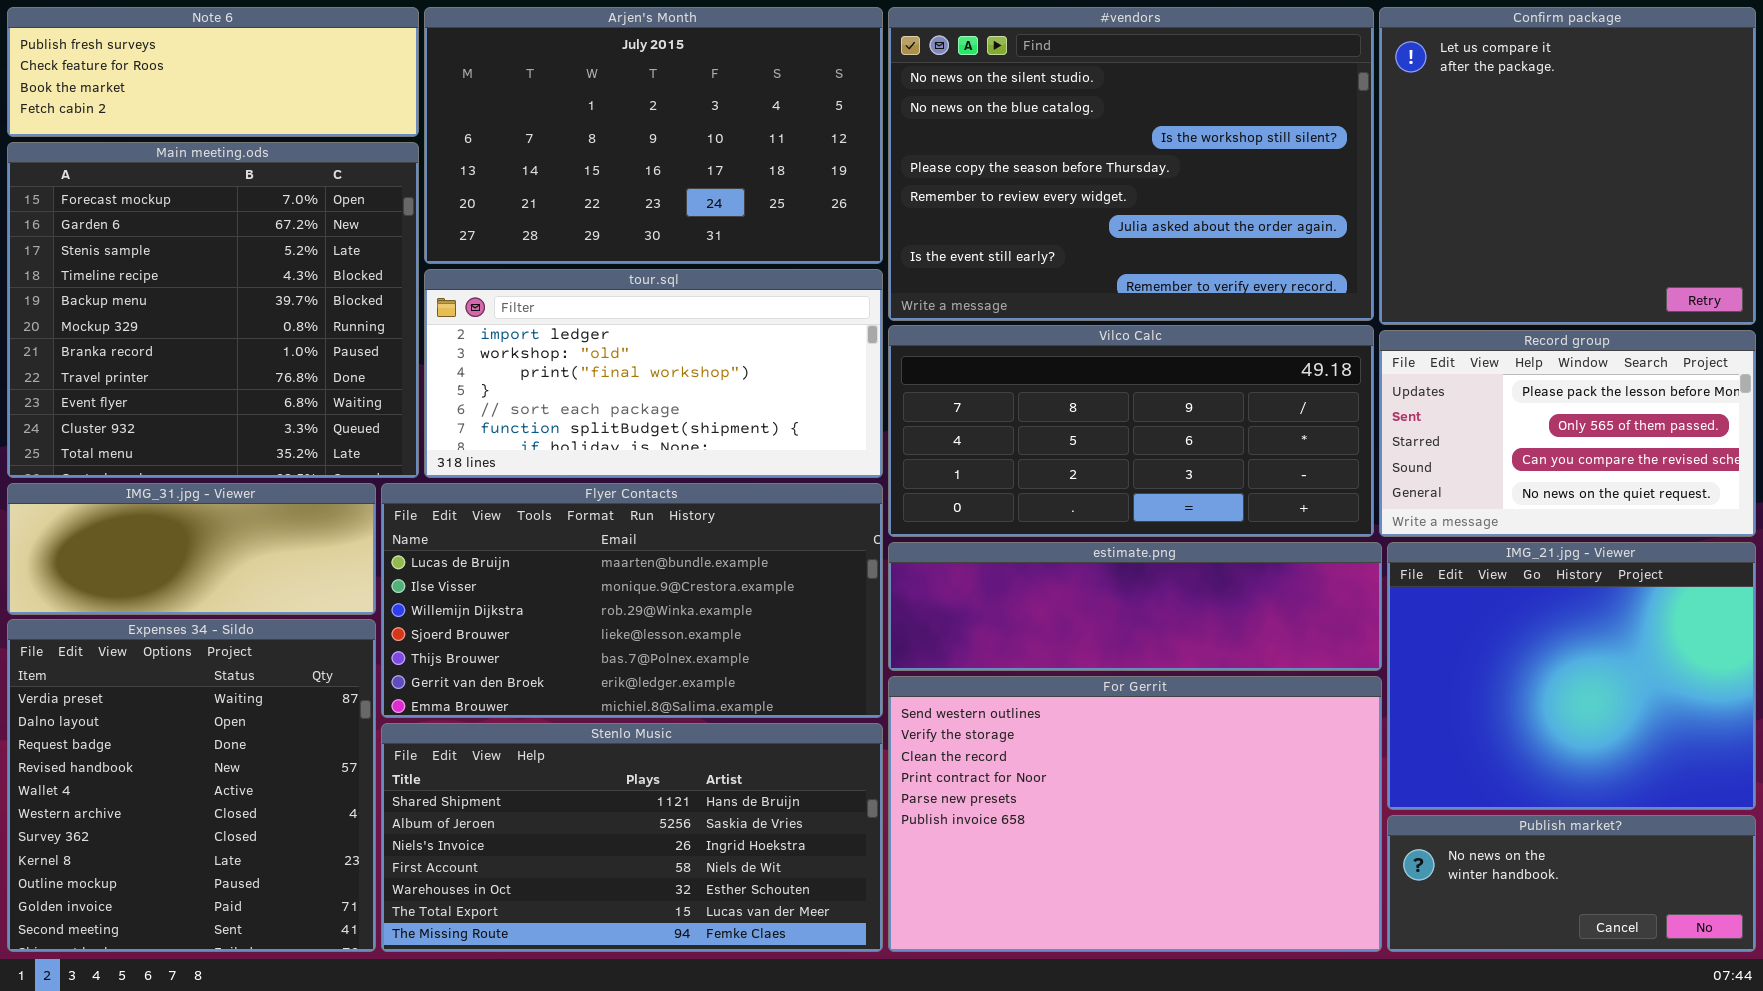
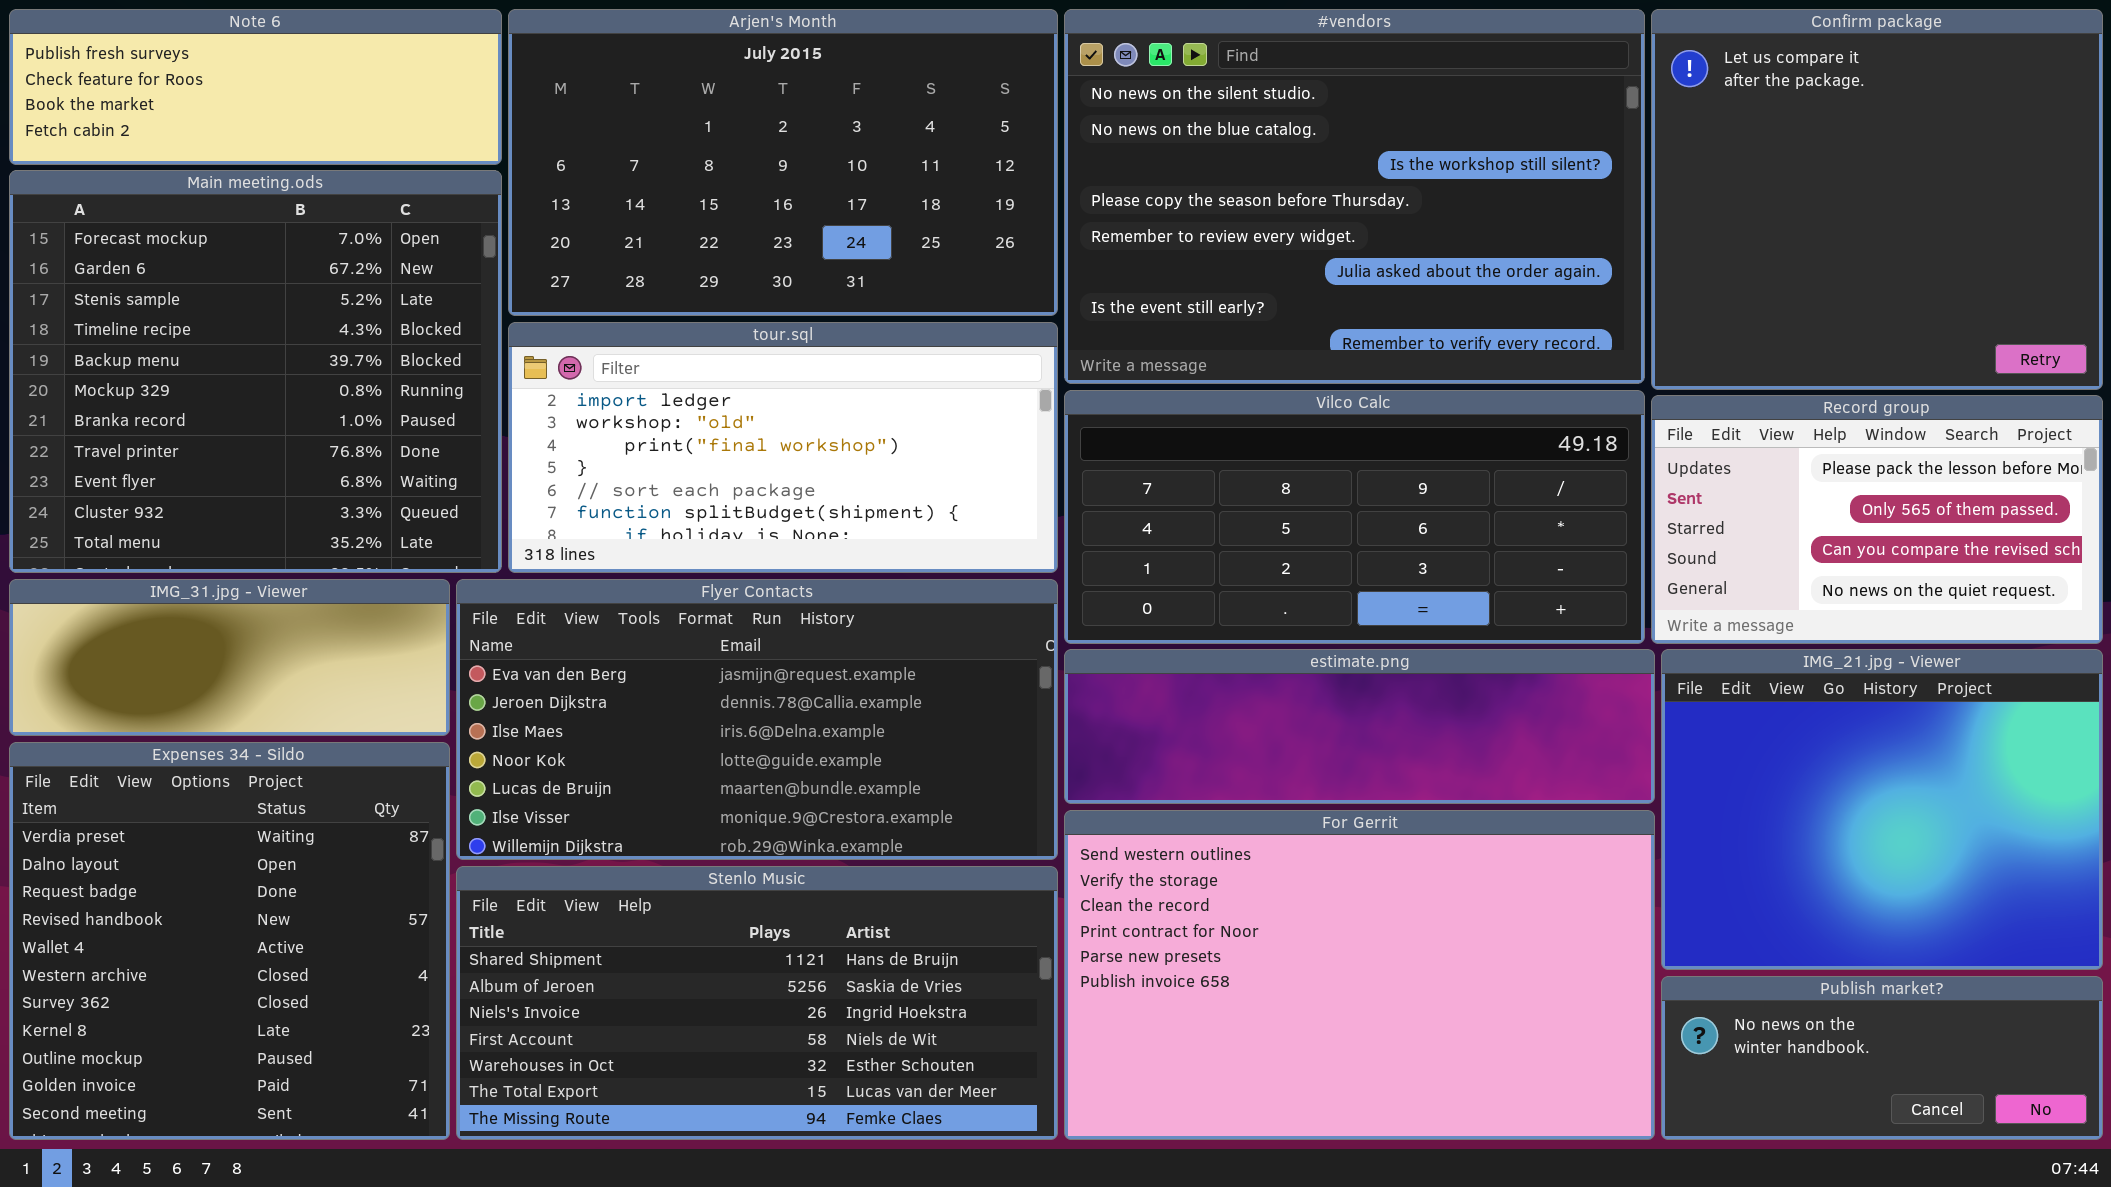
Flyer Contacts: [381,483,883,718] -> [456,579,1058,860], scrolled up 4 rows

